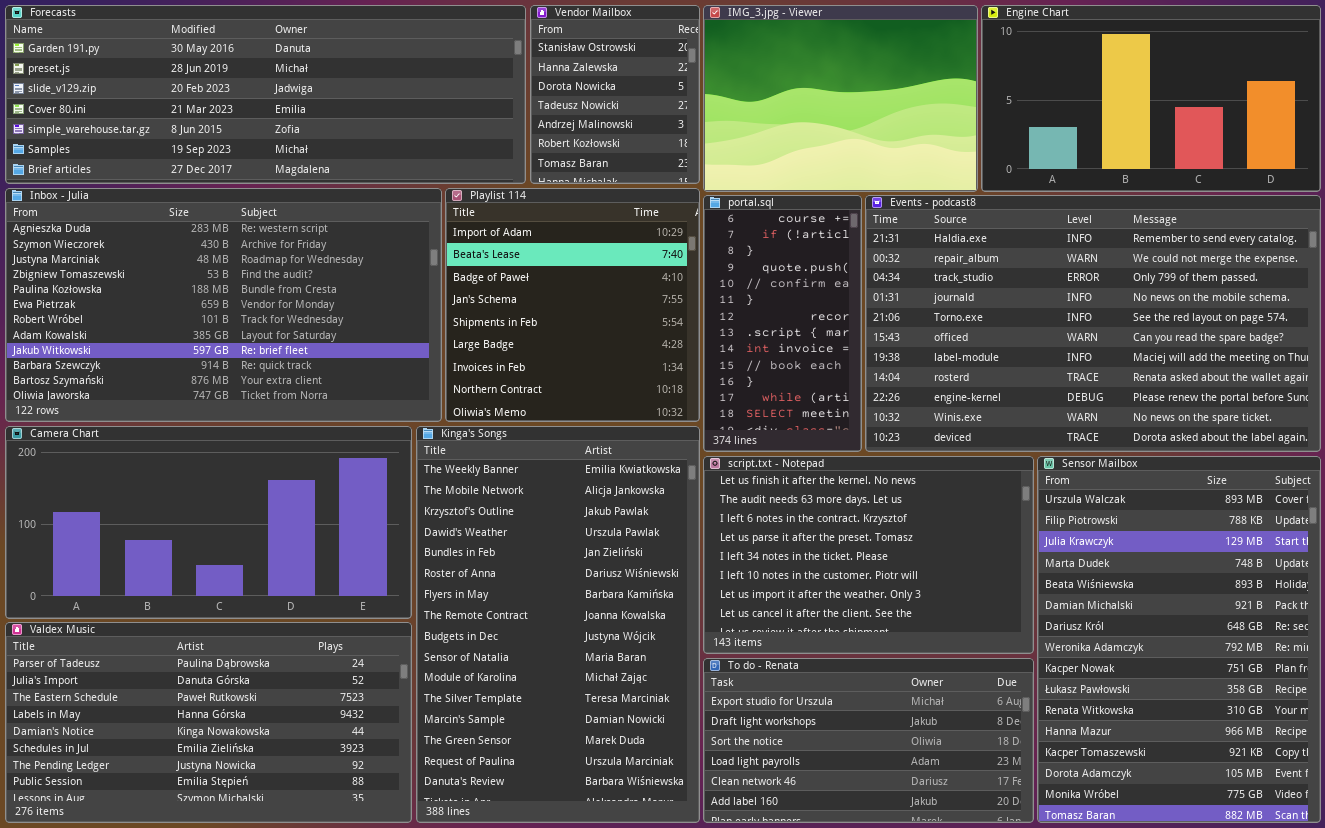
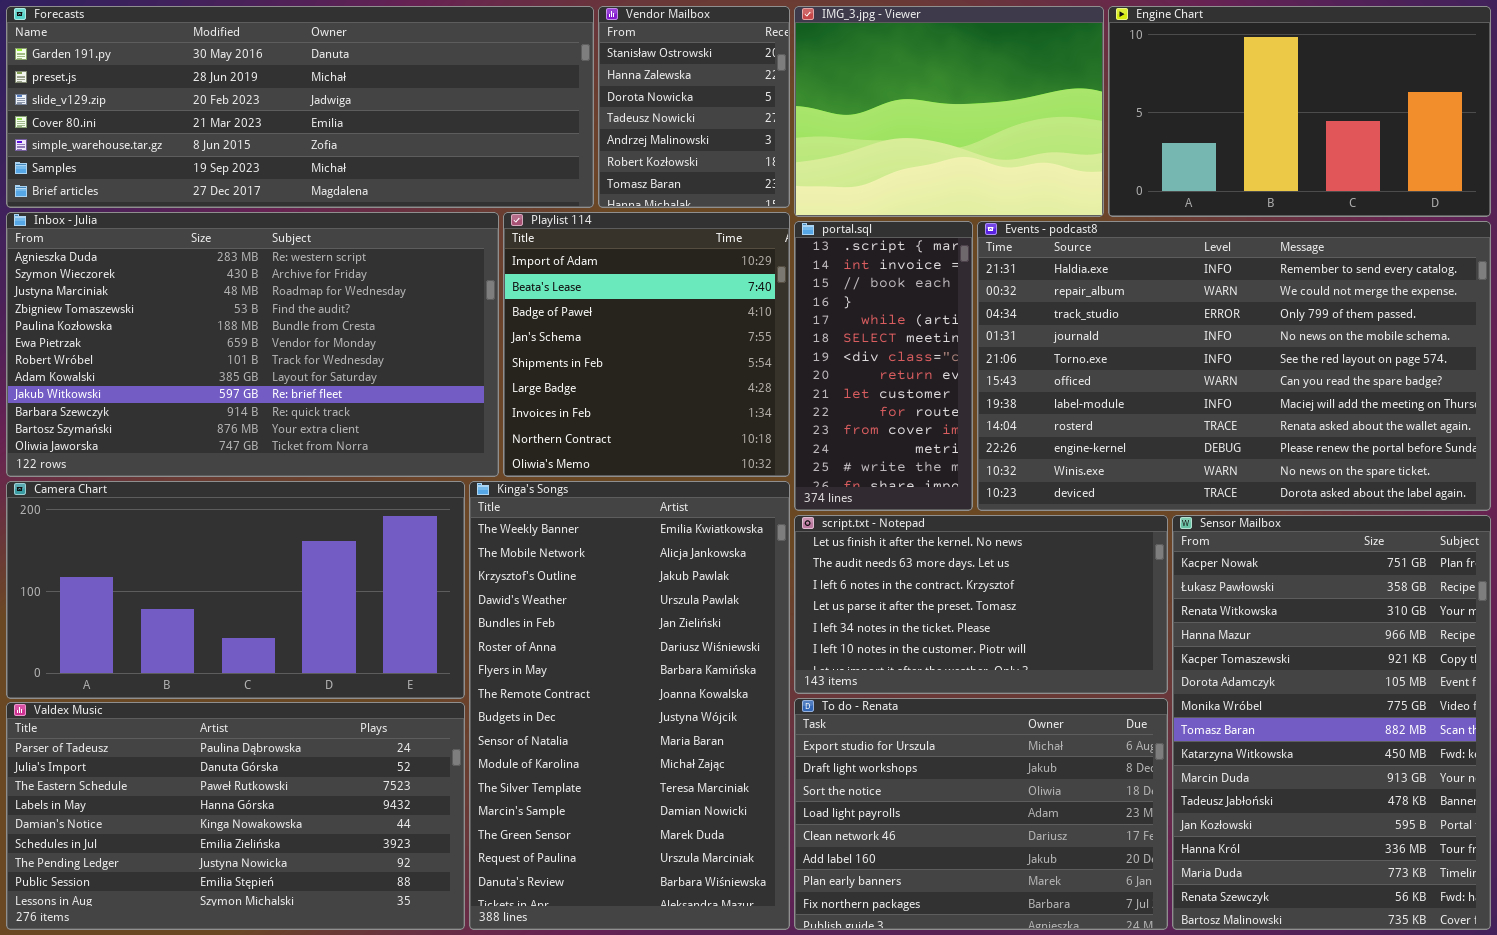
portal.sql: [703,195,862,452] -> [794,221,973,511], scrolled down 7 rows
script.txt - Notepad: [703,456,1034,654] -> [794,515,1168,694], resized
Sensor Mailbox: [1037,456,1321,823] -> [1172,515,1491,930], scrolled down 8 rows
To do - Renata: [703,658,1034,823] -> [794,698,1168,930], resized

